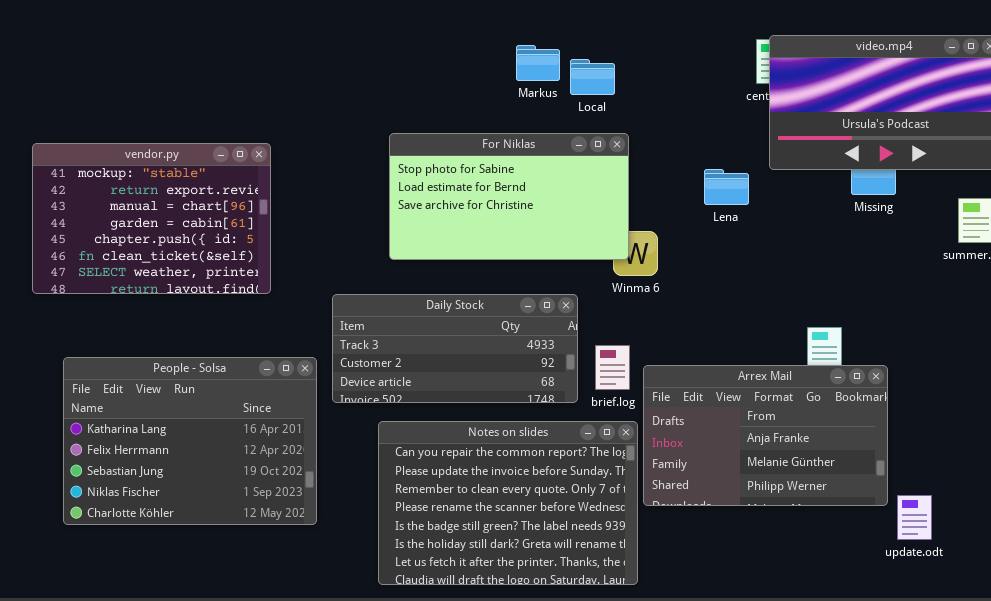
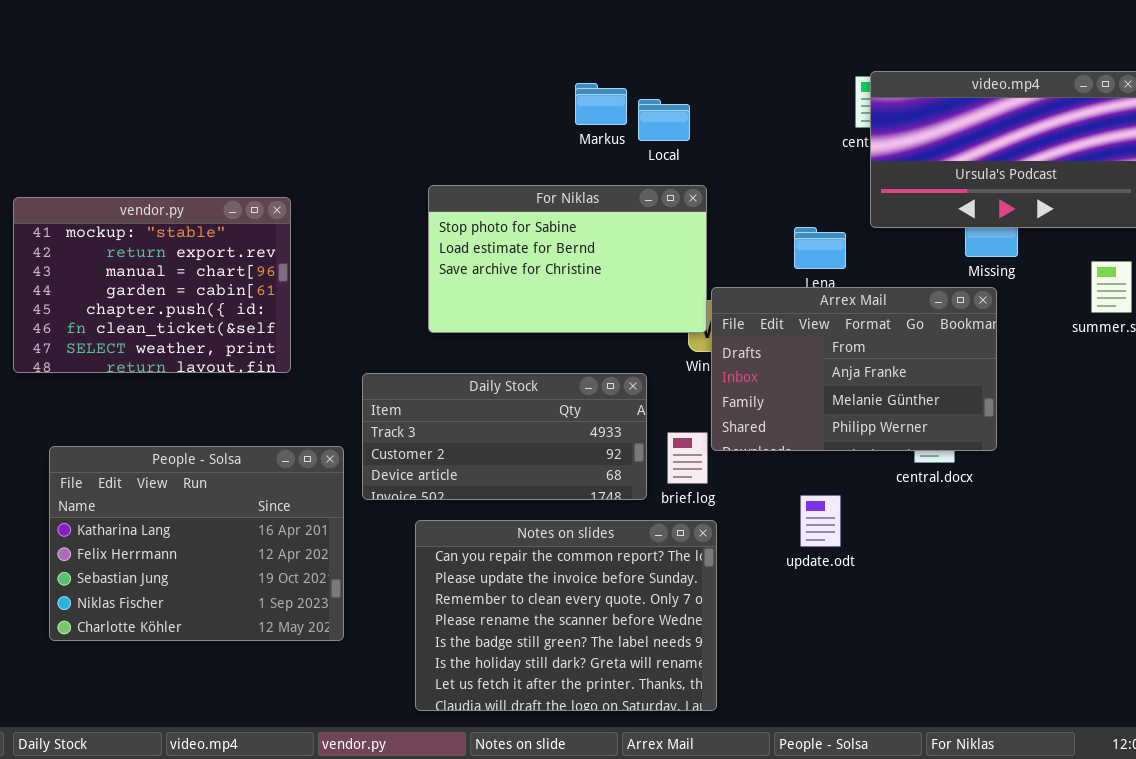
Arrex Mail: [643,365,888,506] -> [711,287,997,451], moved
update.odt: [897,495,932,540] -> [800,495,841,547], moved

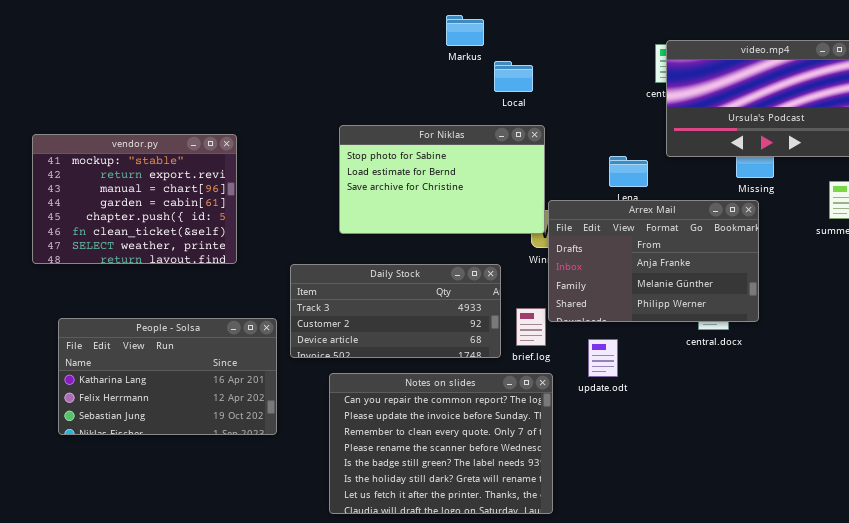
Markus: [575,83,627,125] -> [446,15,484,46], moved
People - Solsa: [49,446,344,641] -> [58,318,277,435], resized
update.odt: [800,495,841,547] -> [588,339,618,377], moved

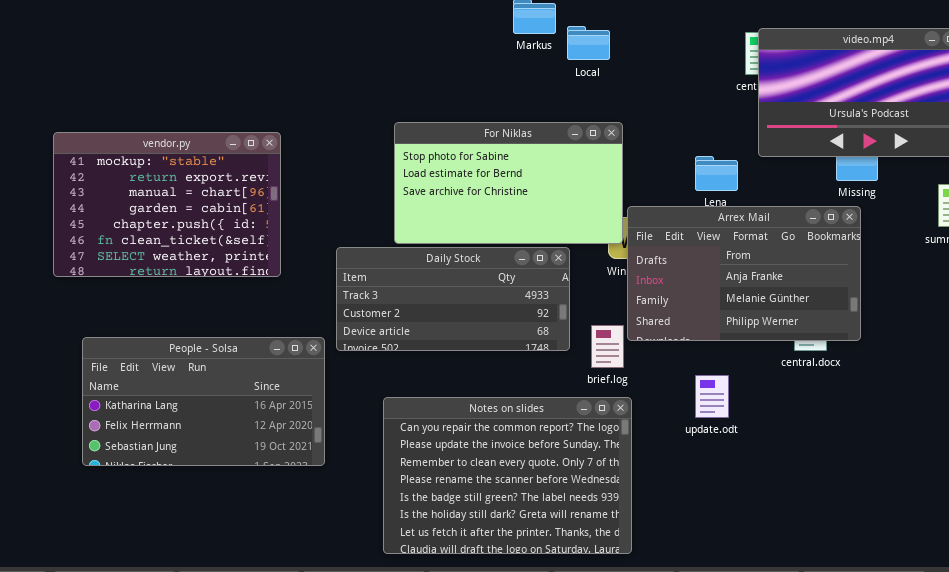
Local: [494,61,533,92] -> [567,26,610,60], moved
Daily Stock: [290,264,501,358] -> [336,247,570,351], moved
update.odt: [588,339,618,377] -> [695,375,729,418], moved

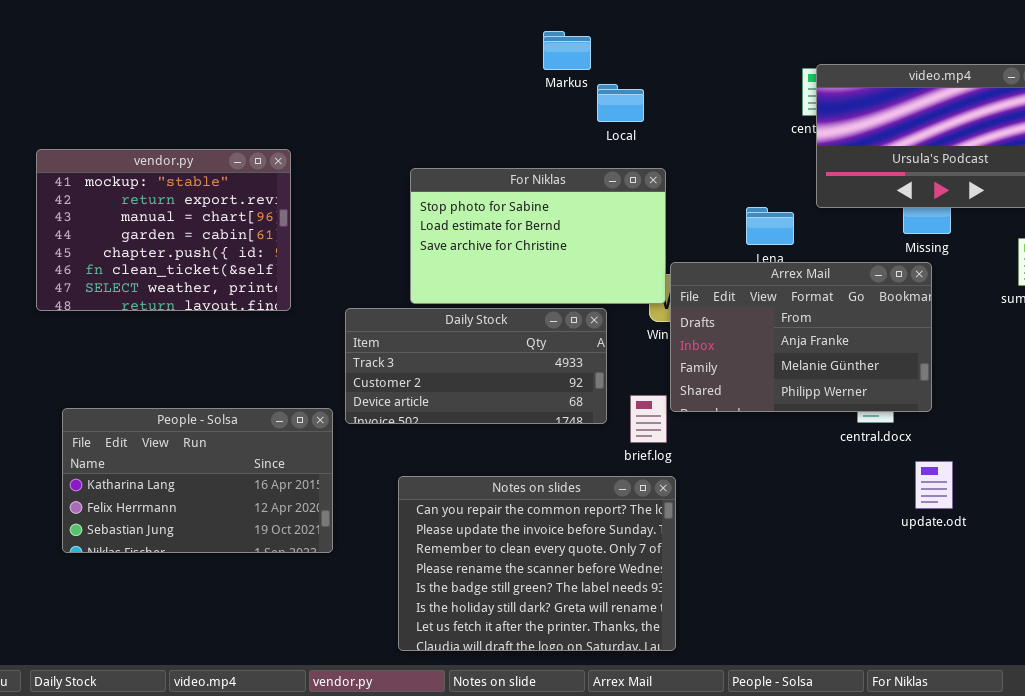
Local: [567,26,610,60] -> [597,84,644,122], moved
vendor.py: [53,132,281,277] -> [36,149,291,311], moved
update.odt: [695,375,729,418] -> [915,461,953,509], moved

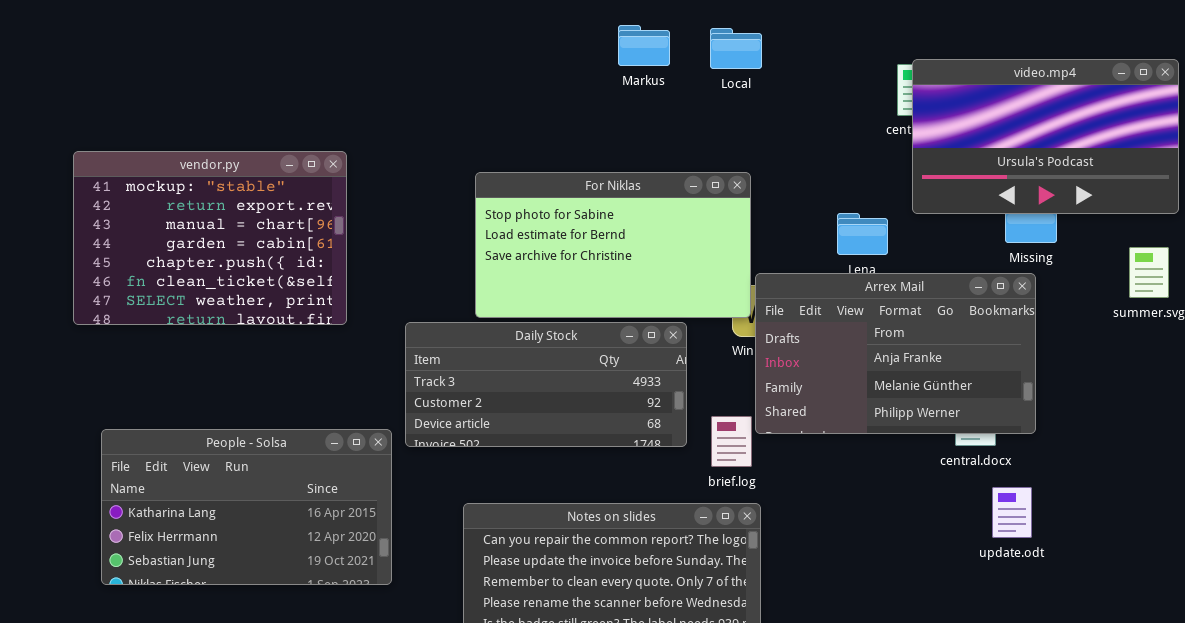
Local: [597,84,644,122] -> [710,28,762,69], moved
update.odt: [915,461,953,509] -> [992,487,1032,538], moved

